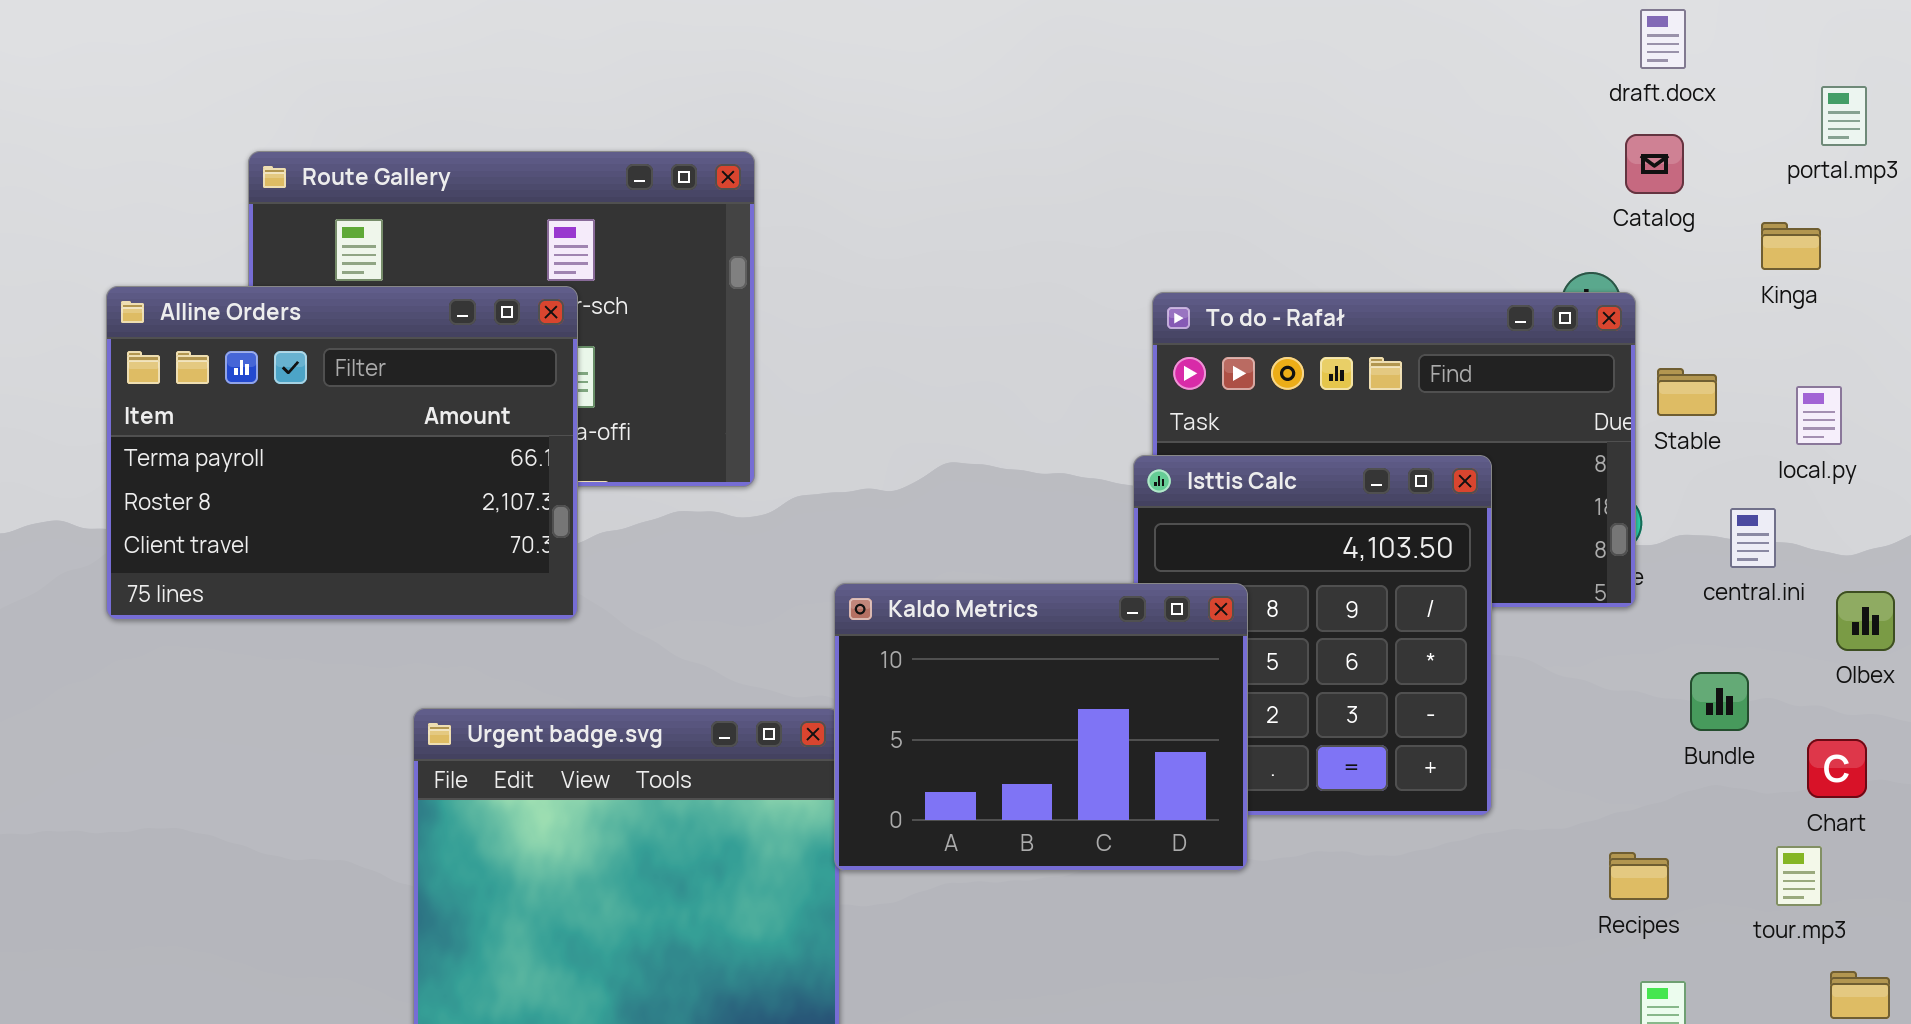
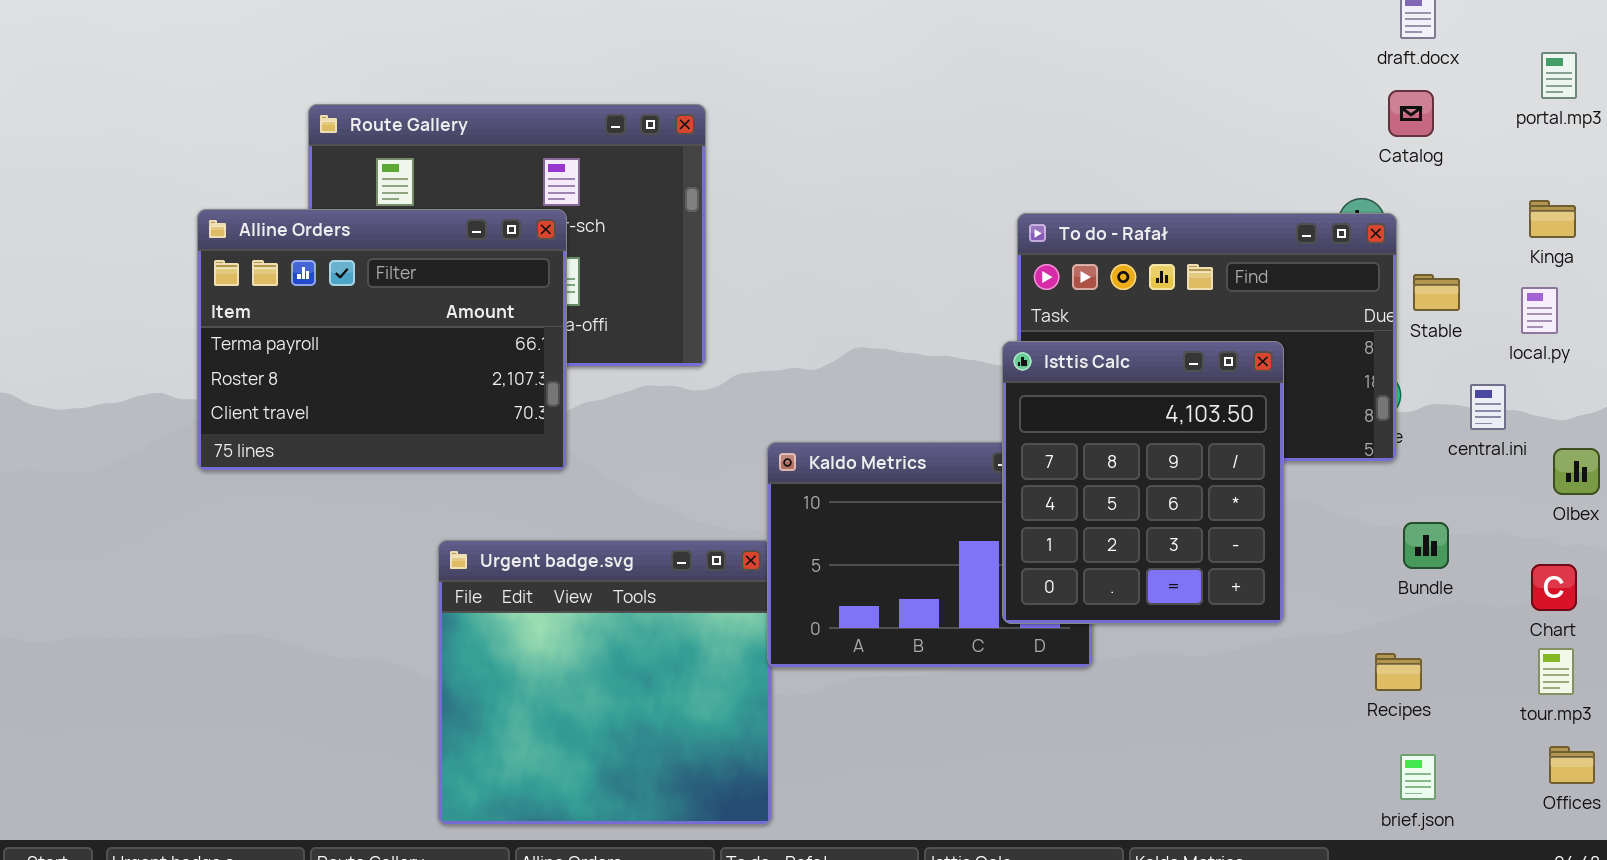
Kinga: [1761,222,1821,270] -> [1529,200,1576,238], moved
Isttis Calc: [1133,455,1492,816] -> [1002,341,1284,624], raised
Bundle: [1690,672,1749,731] -> [1403,522,1449,569], moved
tour.mp3: [1776,846,1822,906] -> [1538,648,1574,695], moved

